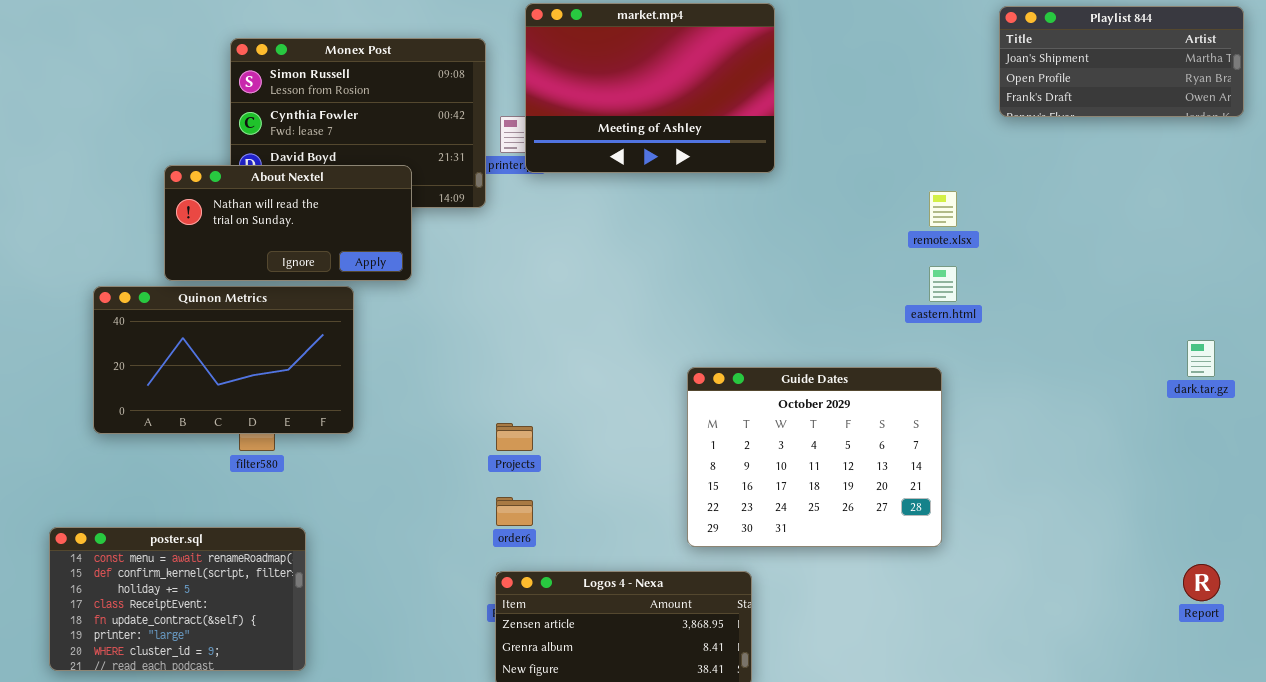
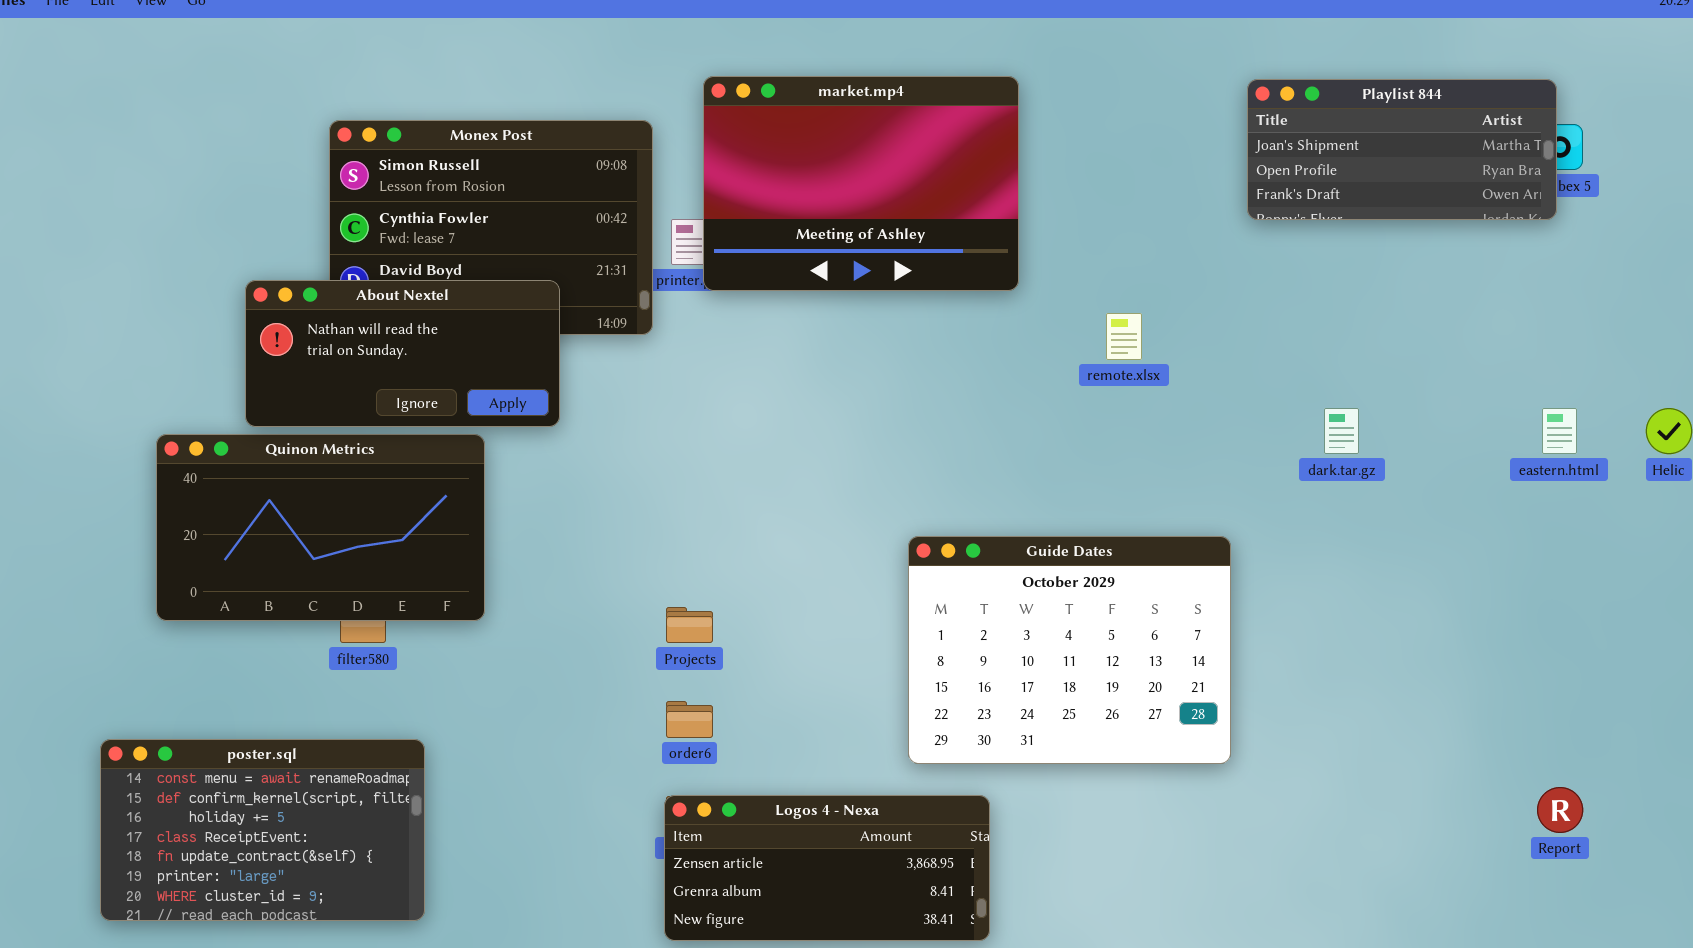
Playlist 844: [999,6,1244,117] -> [1247,79,1557,220], moved
remote.xlsx: [929,191,957,227] -> [1106,313,1142,360], moved
eastern.html: [929,266,957,302] -> [1542,408,1577,454], moved
dark.tar.gz: [1187,340,1215,377] -> [1324,408,1359,454], moved

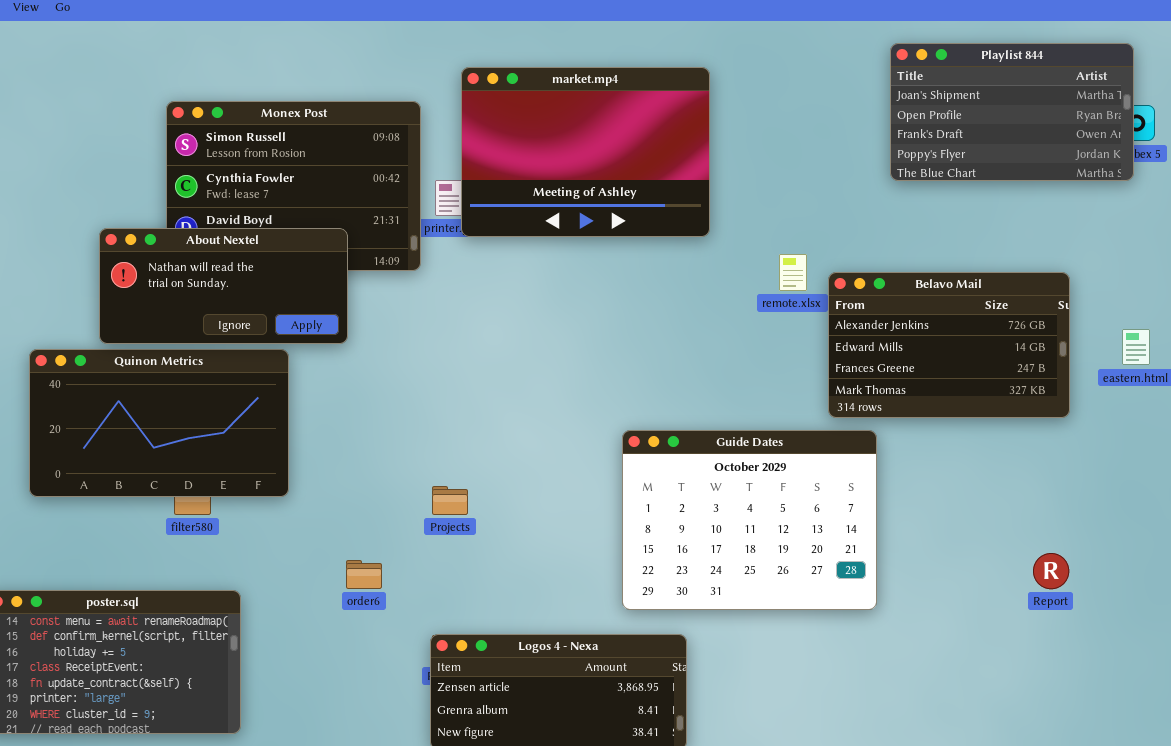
Playlist 844: [1247,79,1557,220] -> [890,43,1134,181], resized
Belavo Mail: none -> [828,272,1070,418], opened
order6: [666,701,713,738] -> [346,560,382,589], moved
Report: [1537,787,1583,833] -> [1033,553,1069,589], moved

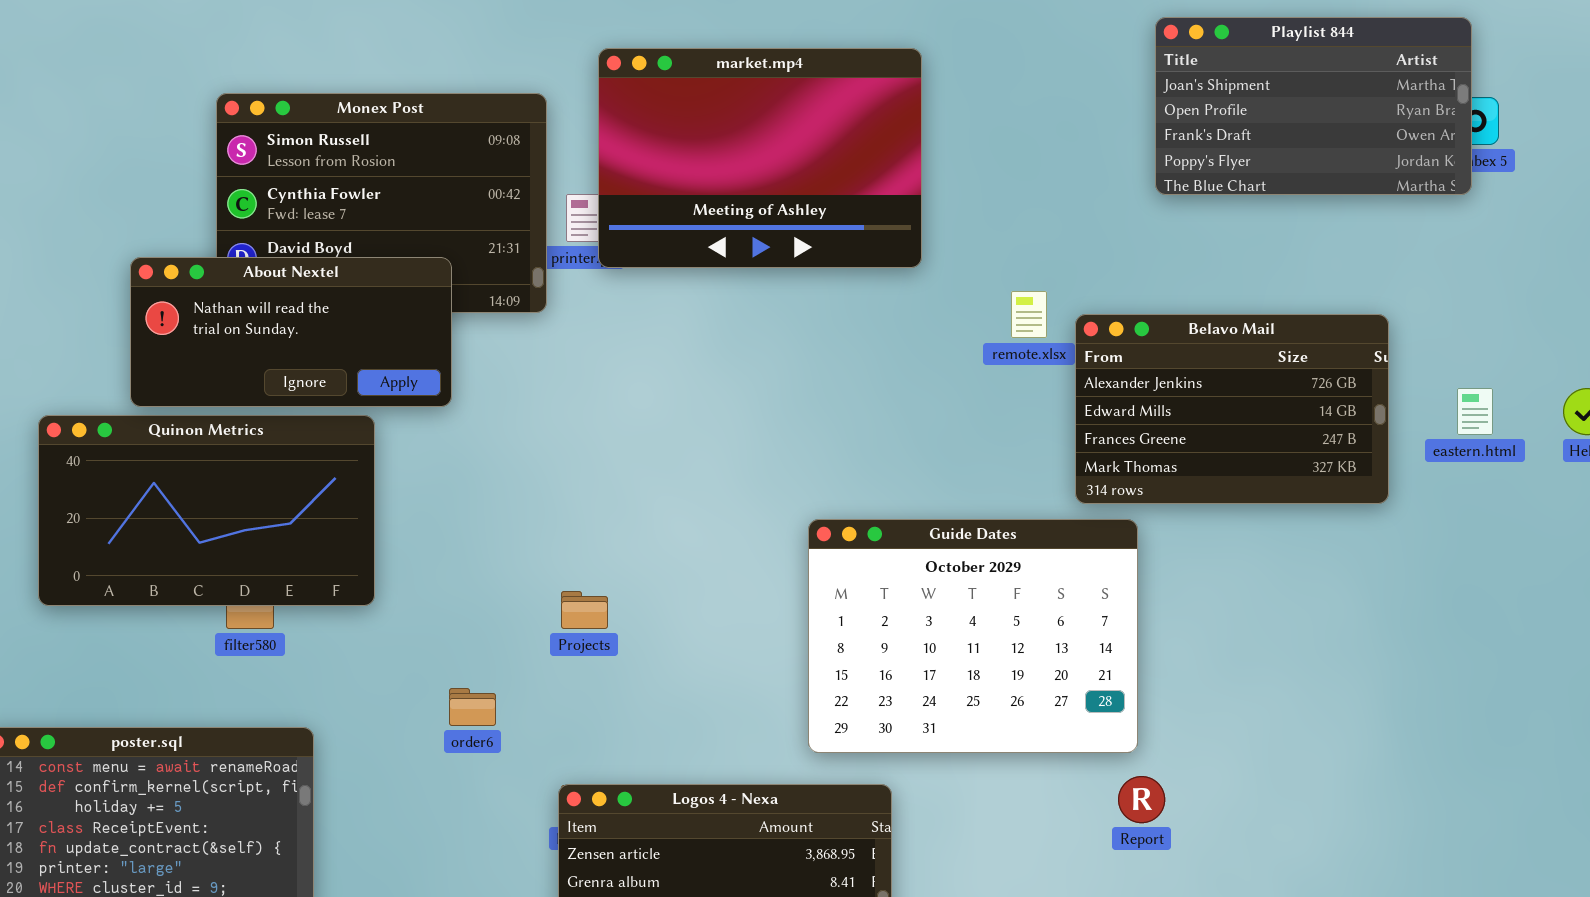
Report: [1033,553,1069,589] -> [1118,776,1165,823], moved

